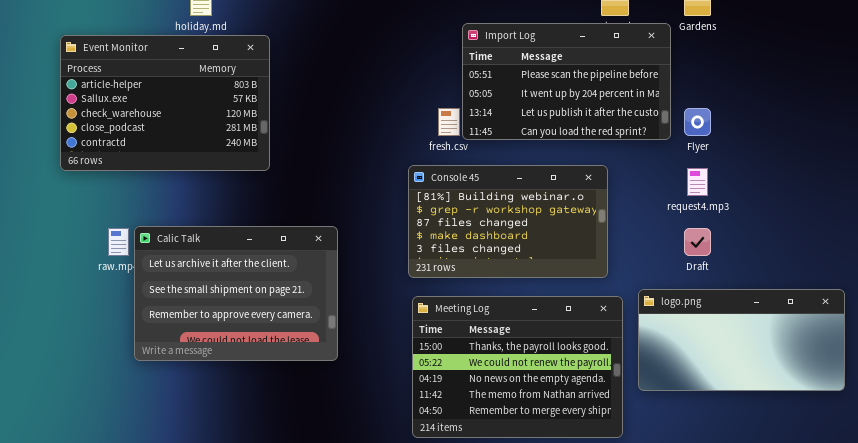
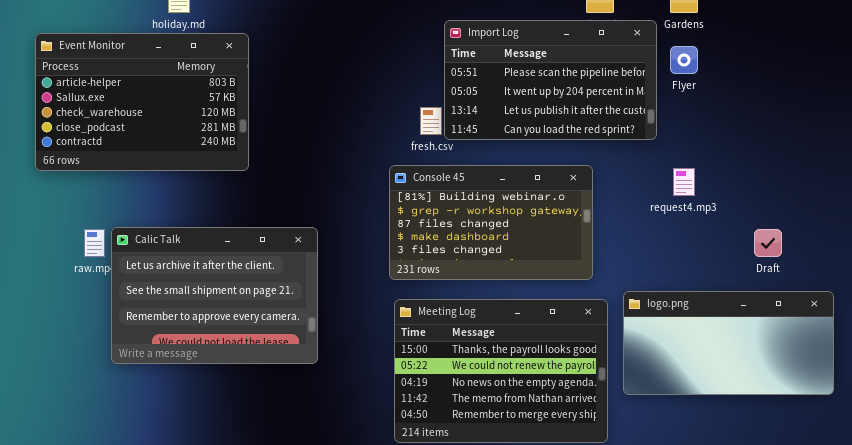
Flyer: [684,108,711,136] -> [670,46,698,74], moved
Draft: [684,228,711,256] -> [754,229,782,257], moved

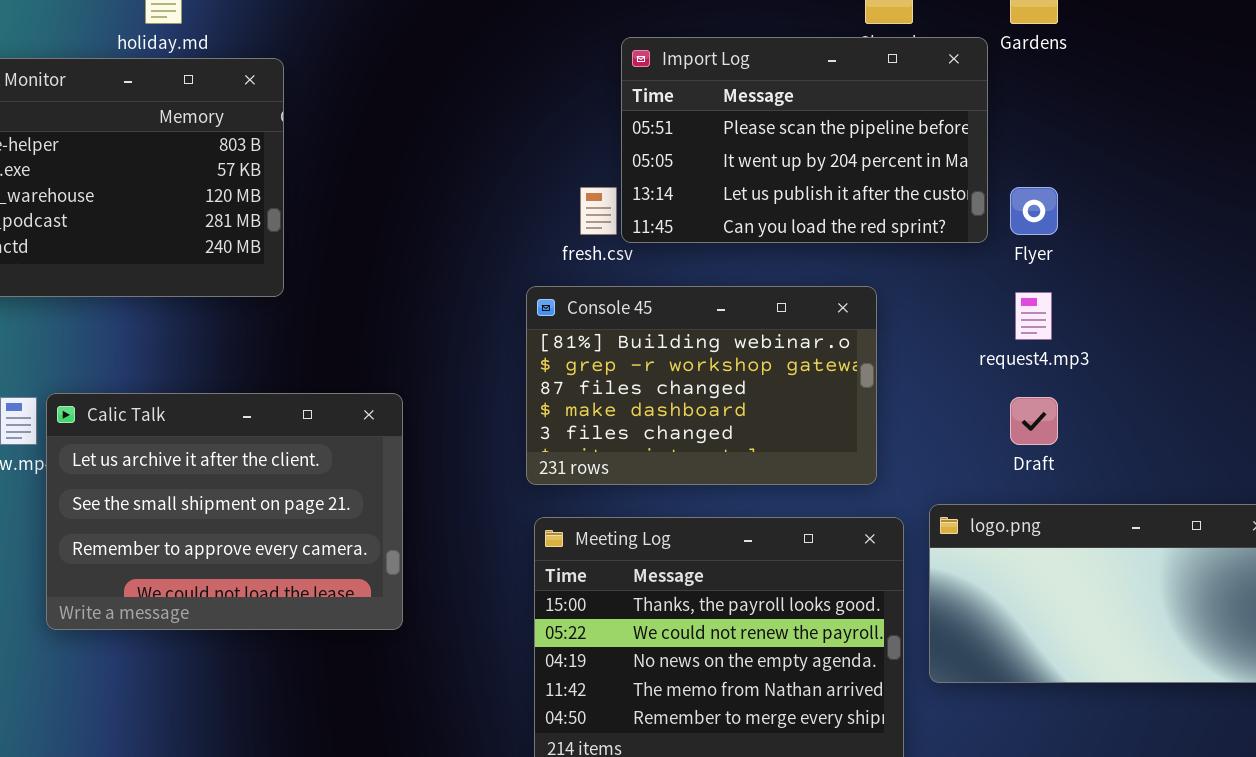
Flyer: [670,46,698,74] -> [1010,187,1058,235], moved
Draft: [754,229,782,257] -> [1010,397,1058,445], moved

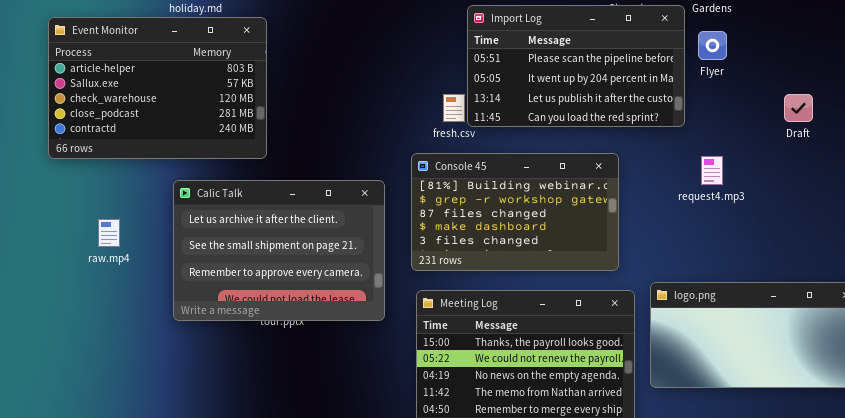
Flyer: [1010,187,1058,235] -> [698,31,727,60], moved
Calic Talk: [46,393,403,630] -> [173,180,385,321], moved
Draft: [1010,397,1058,445] -> [784,94,813,122], moved

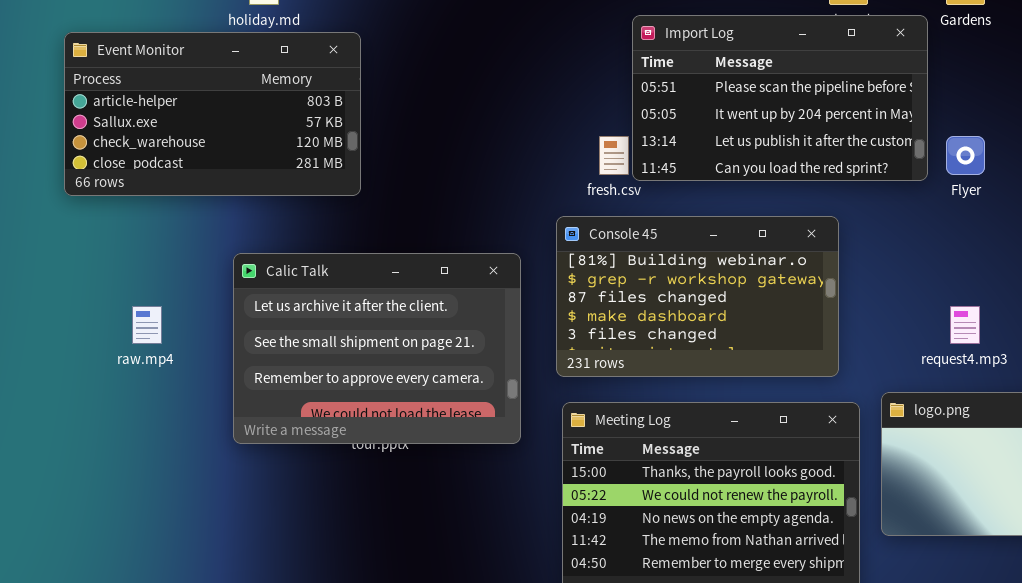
Event Monitor: [48,17,267,159] -> [64,32,361,196], resized
Flyer: [698,31,727,60] -> [946,136,985,175], moved
request4.mp3: [701,156,723,185] -> [950,306,980,344], moved

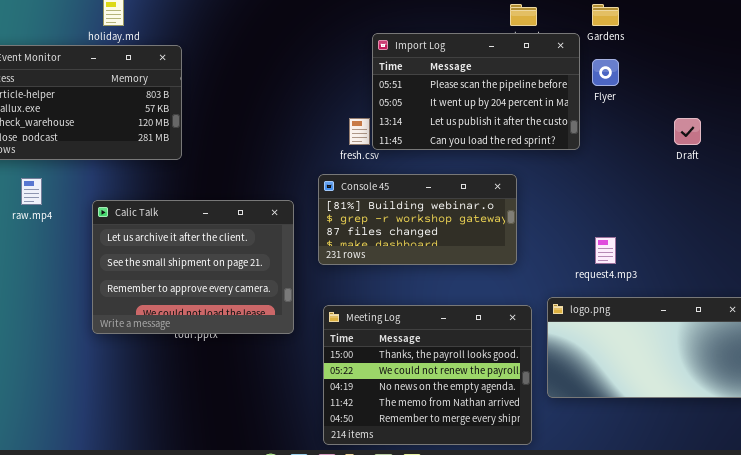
Flyer: [946,136,985,175] -> [592,59,619,86], moved
Console 45: [556,216,839,377] -> [318,174,517,265], resized
raw.mp4: [132,306,162,344] -> [21,178,42,205], moved

